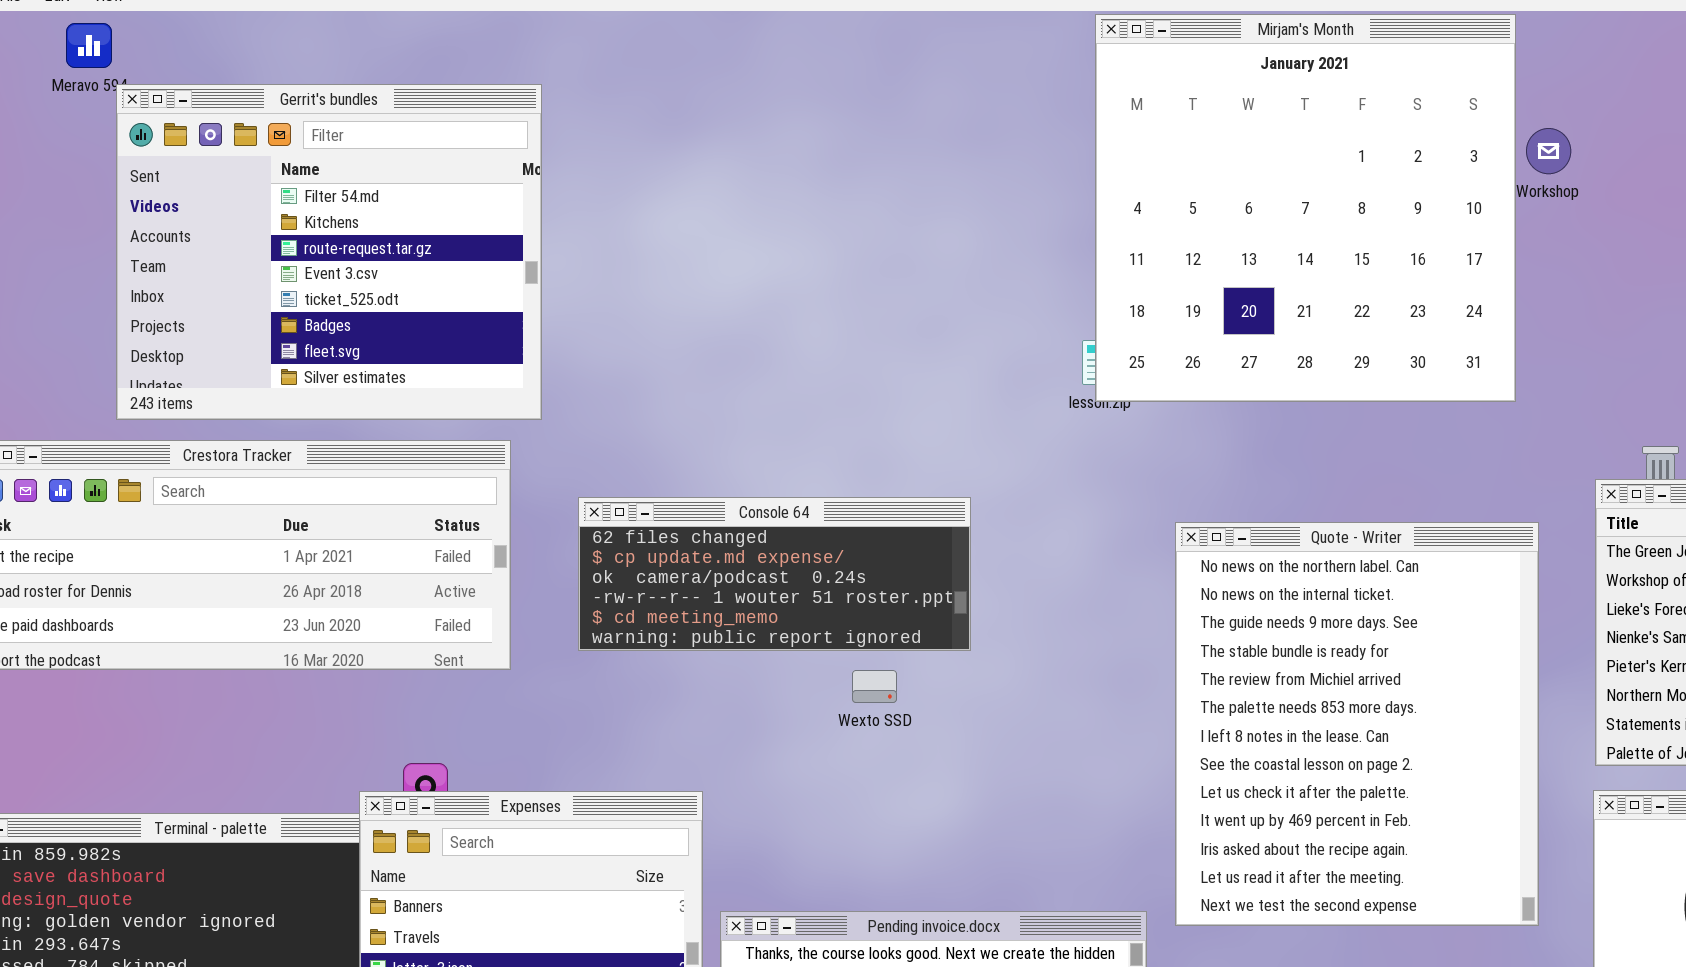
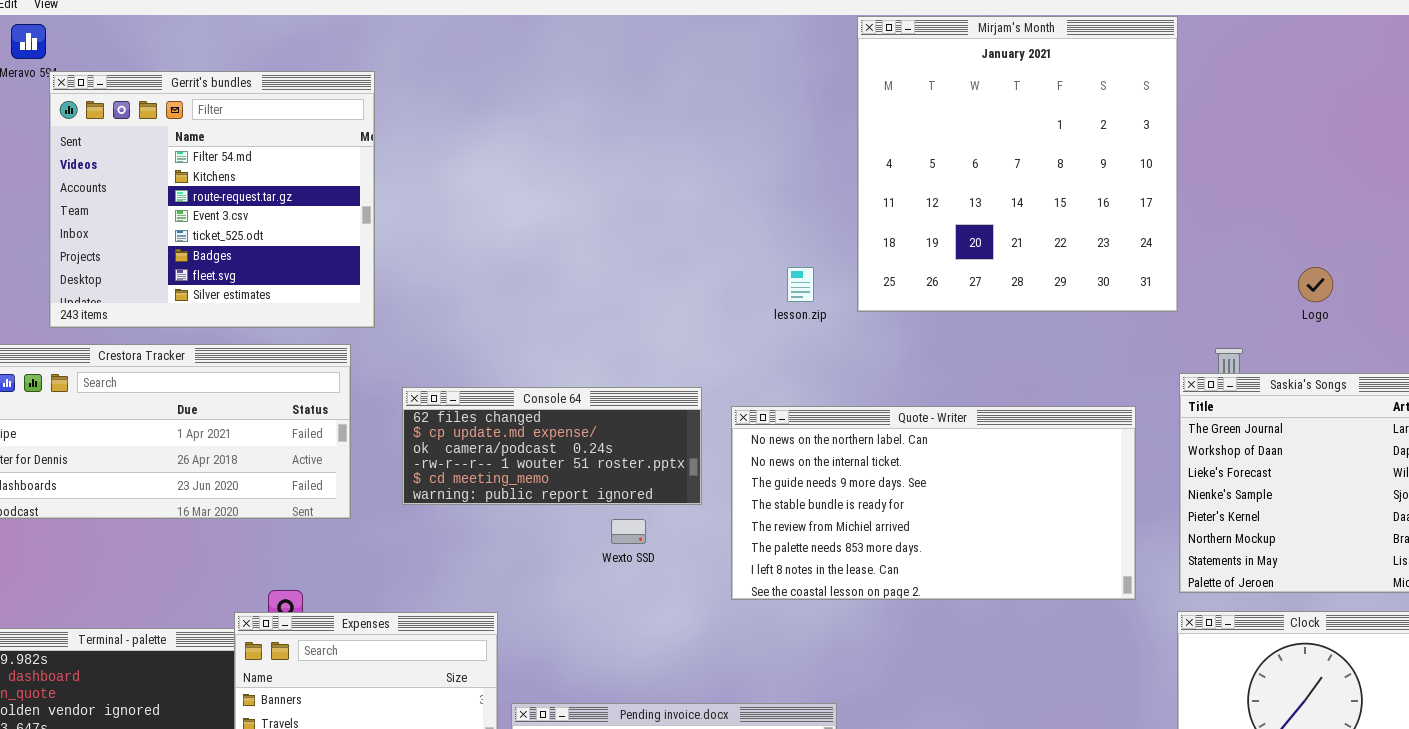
Mirjam's Month: [1095,14,1516,402] -> [857,16,1178,312], moved
Quote - Writer: [1175,522,1539,926] -> [731,406,1136,600], resized

